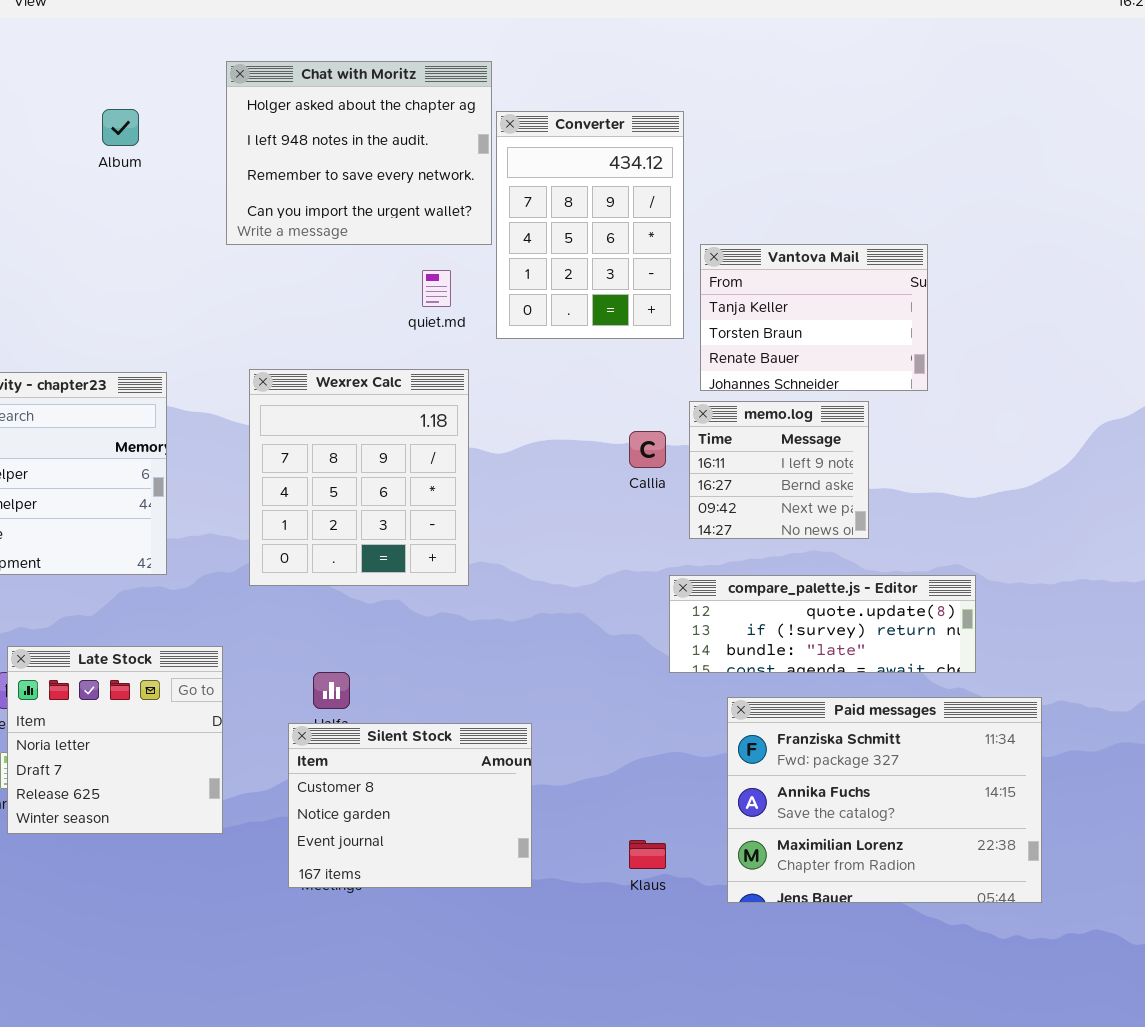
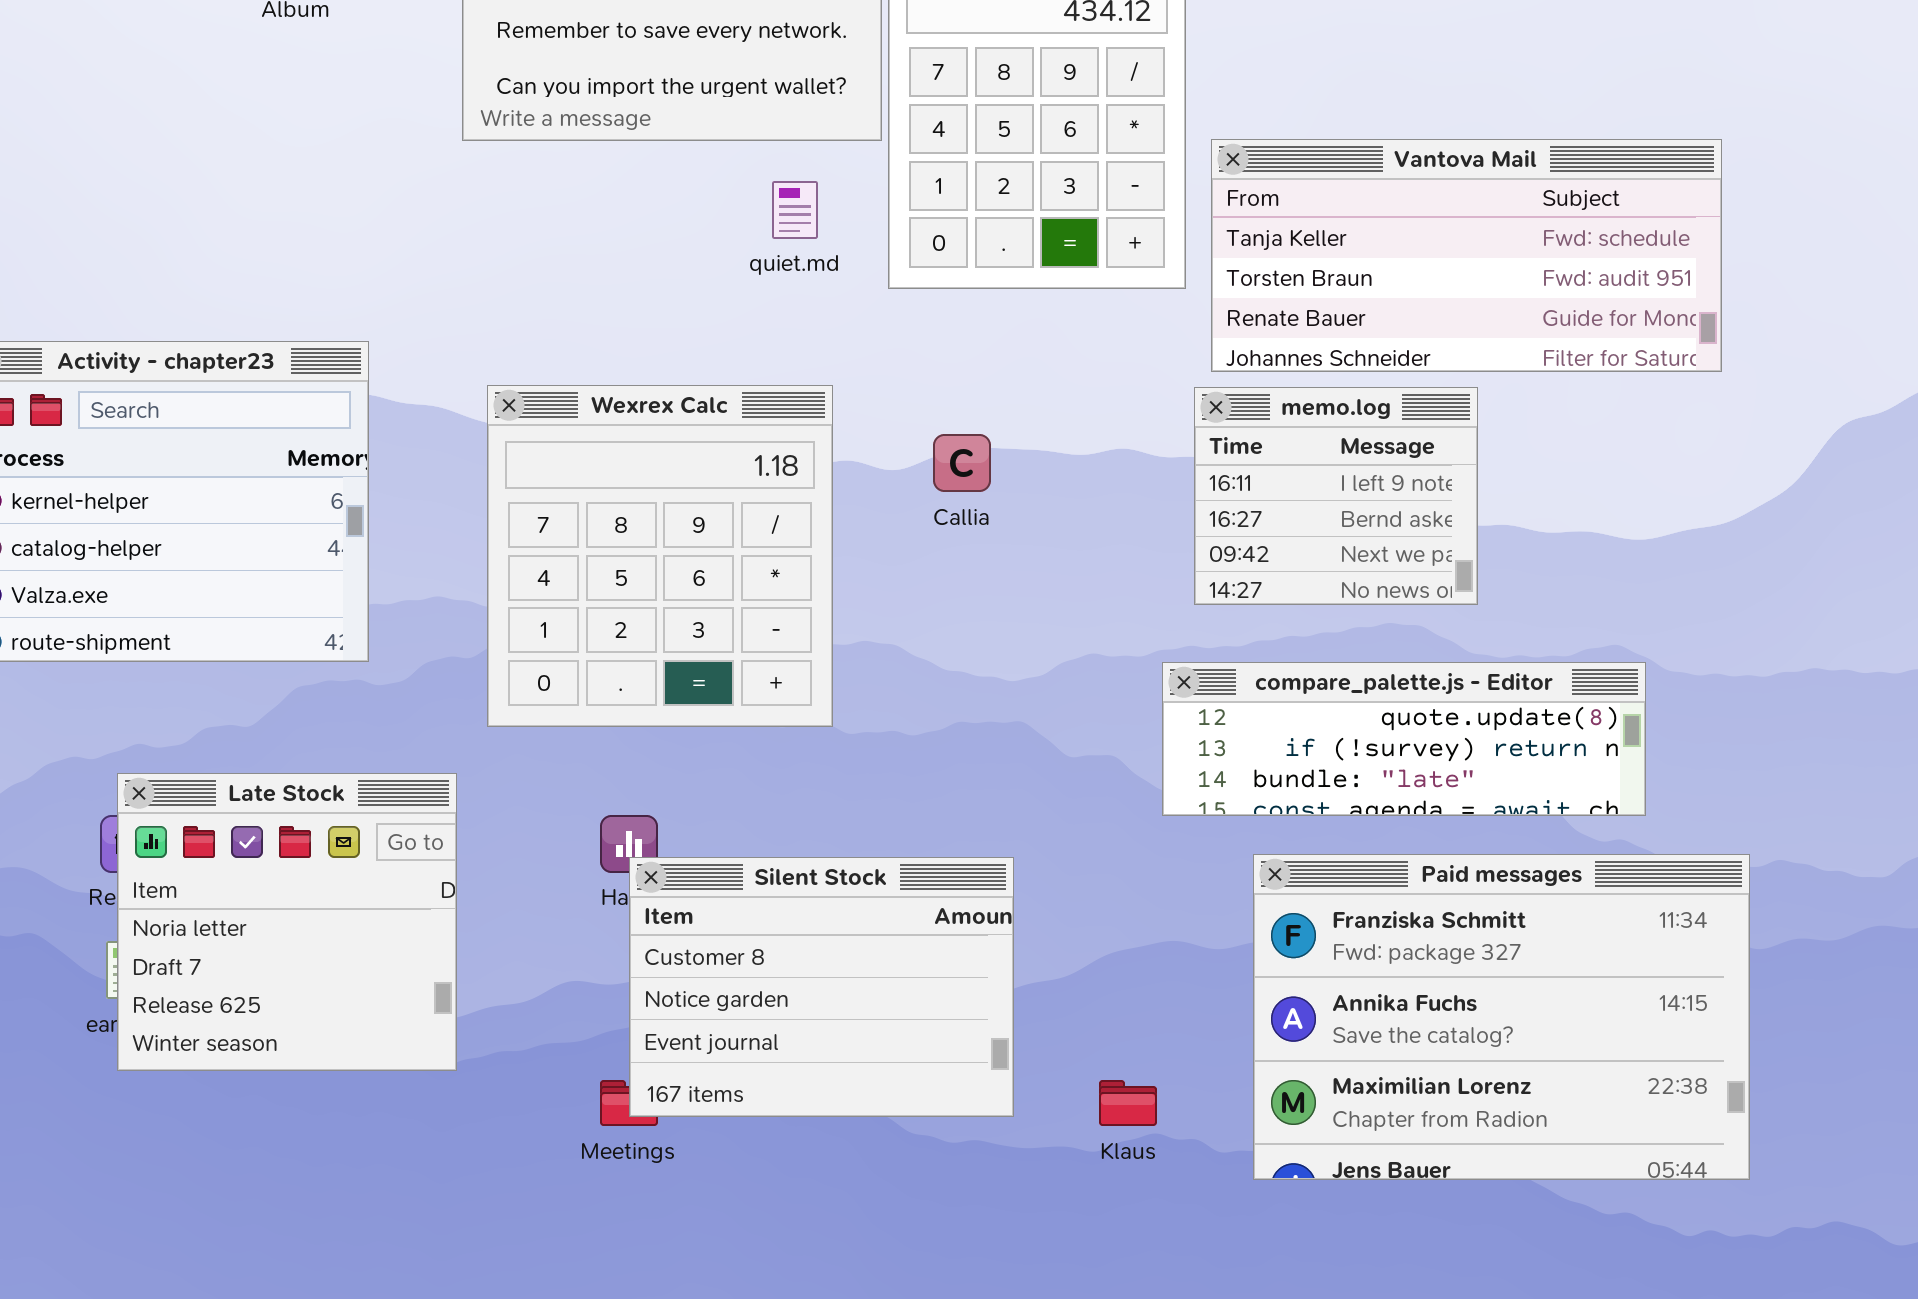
Vantova Mail: [700,244,928,391] -> [1211,139,1722,372], resized
Wexrex Calc: [249,369,469,586] -> [487,385,833,727], moved
Callia: [629,431,666,468] -> [933,434,991,492], moved
Silent Stock: [288,723,532,888] -> [629,857,1014,1117], moved

